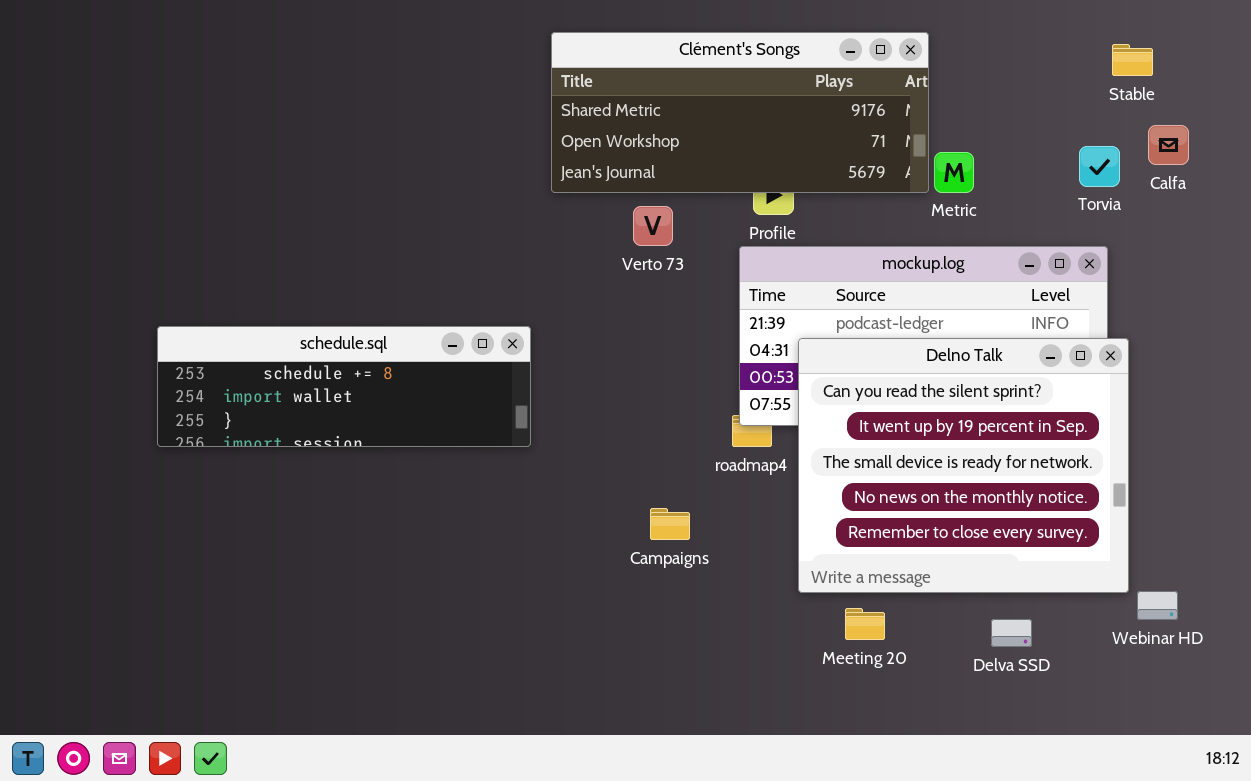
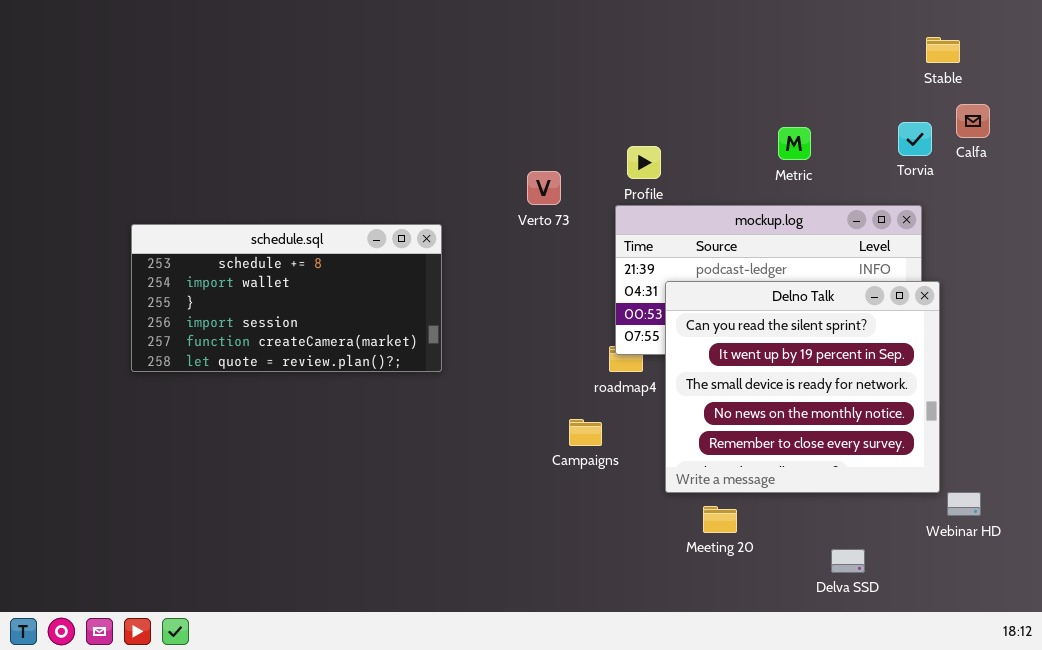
Clément's Songs: [551,32,929,193] -> none, closed
schedule.sql: [157,326,531,447] -> [131,224,442,372], resized
Campaigns: [650,508,690,540] -> [569,419,602,446], moved
Delva SSD: [991,619,1032,647] -> [831,549,865,573], moved

